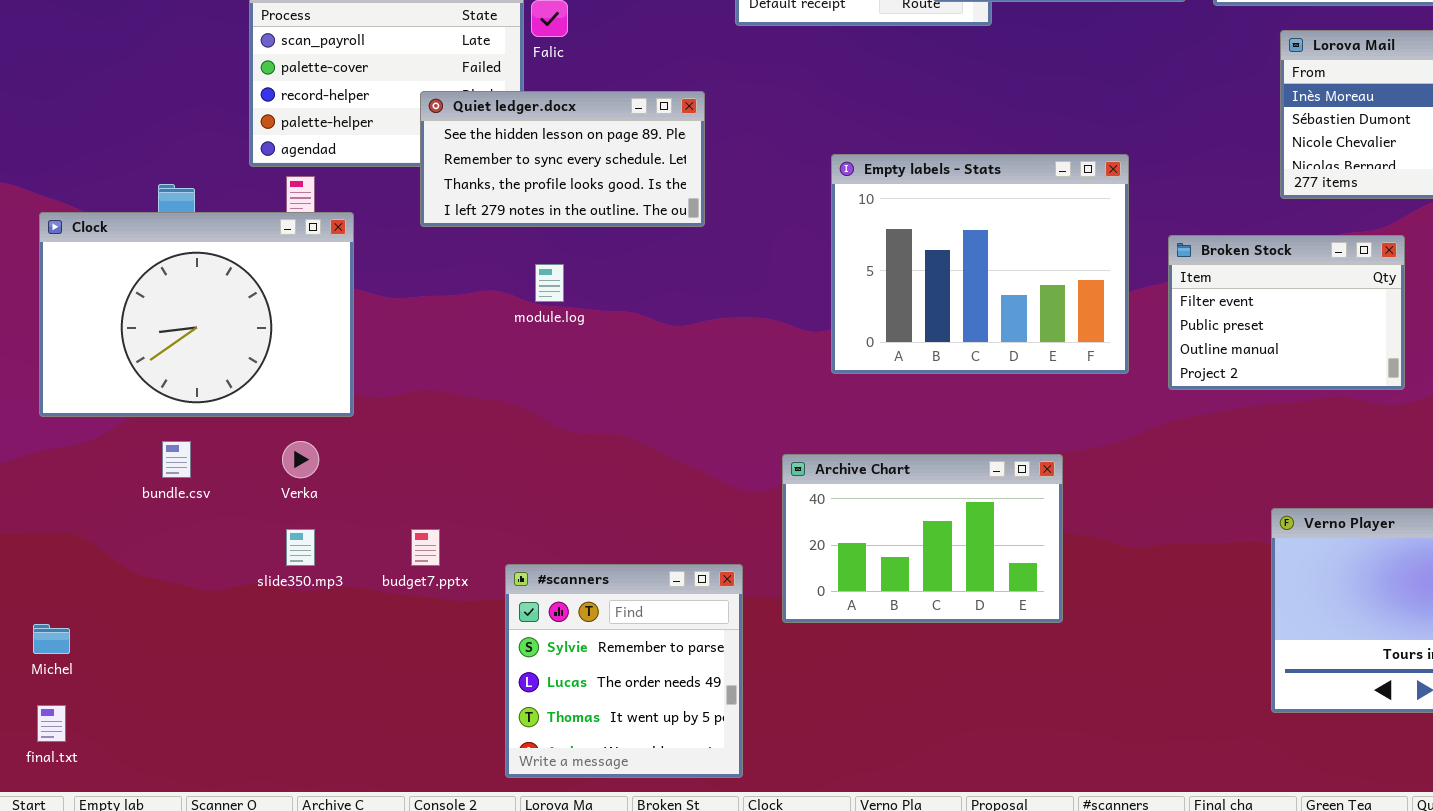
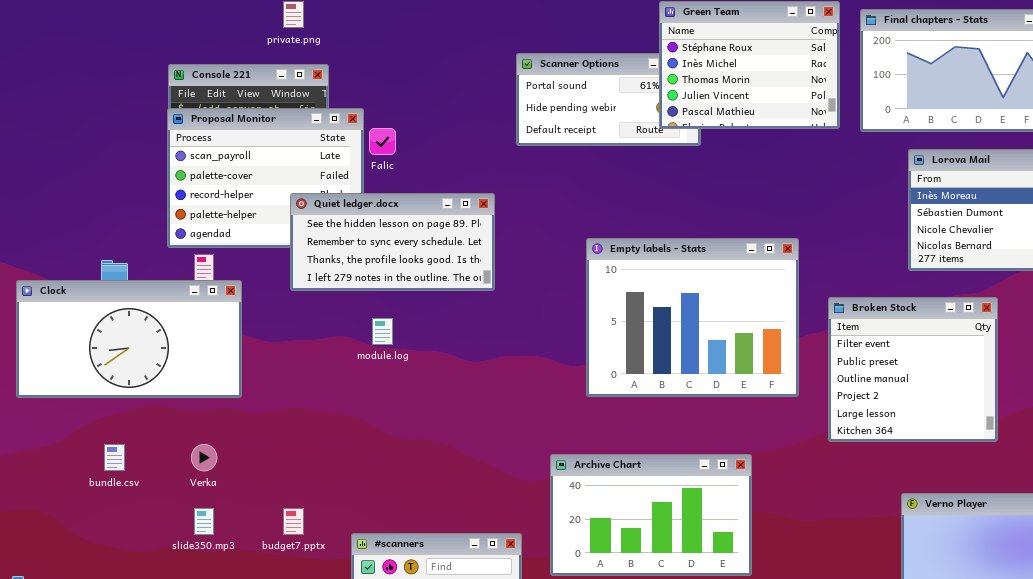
Clock: [39,212,354,417] -> [16,280,242,398], resized
Broken Stock: [1168,235,1405,390] -> [828,297,998,442], resized

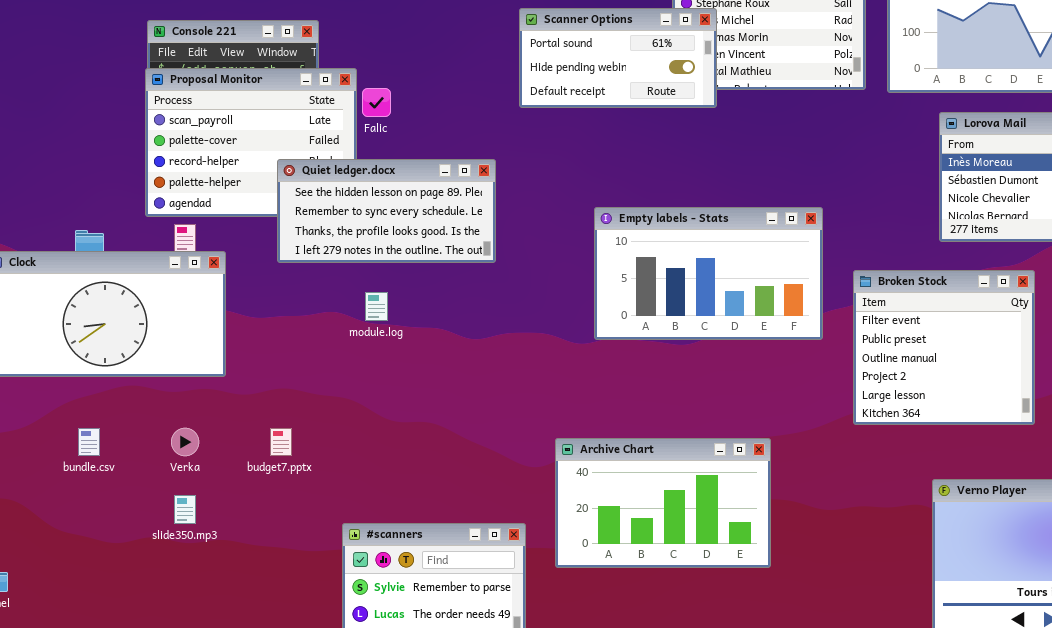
Scanner Options: [516,53,701,146] -> [519,8,717,108], raised
Empty labels - Stats: [586,238,799,397] -> [594,207,823,340], resized
budget7.pptx: [283,508,304,535] -> [270,428,292,456], moved

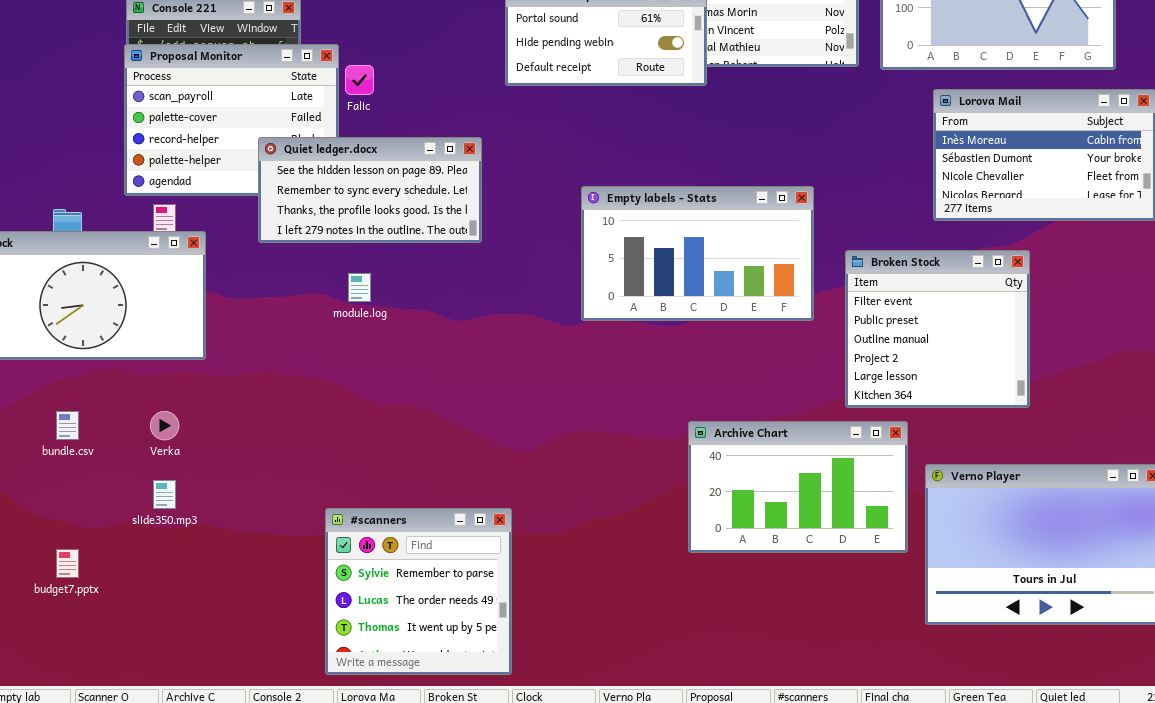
budget7.pptx: [270,428,292,456] -> [56,549,79,578], moved
Archive Chart: [555,438,771,568] -> [688,421,908,553], moved

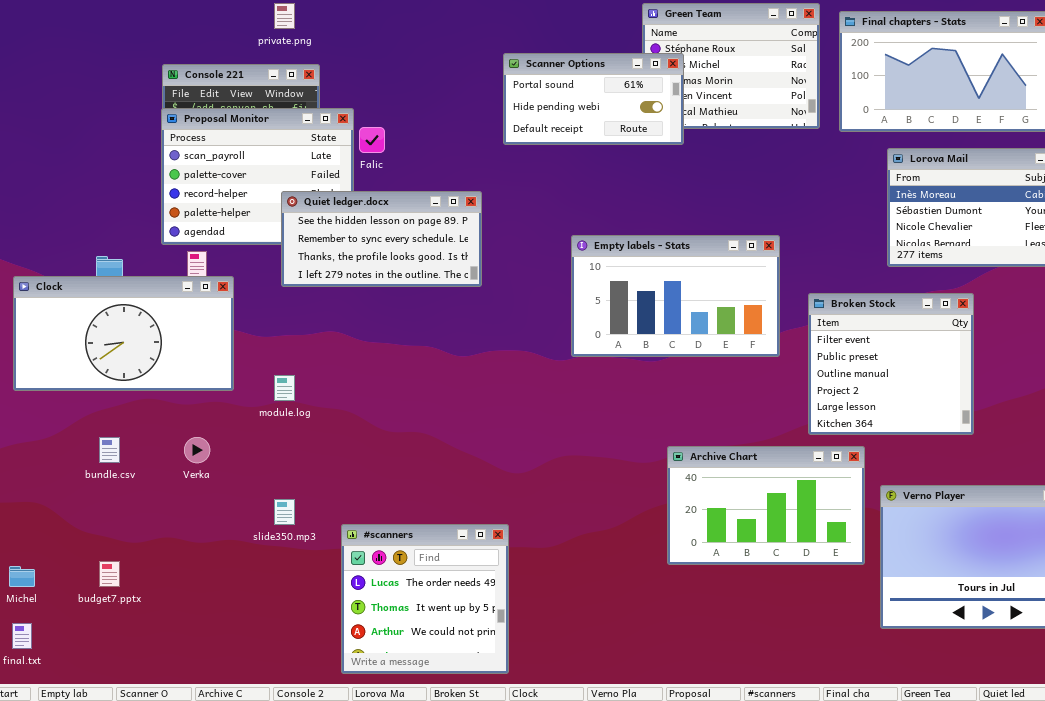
module.log: [348,273,371,302] -> [274,375,295,401], moved
slide350.mp3: [153,480,176,509] -> [274,499,295,525], moved
#scanners: [325,508,512,675] -> [341,524,509,674], scrolled down 1 row

